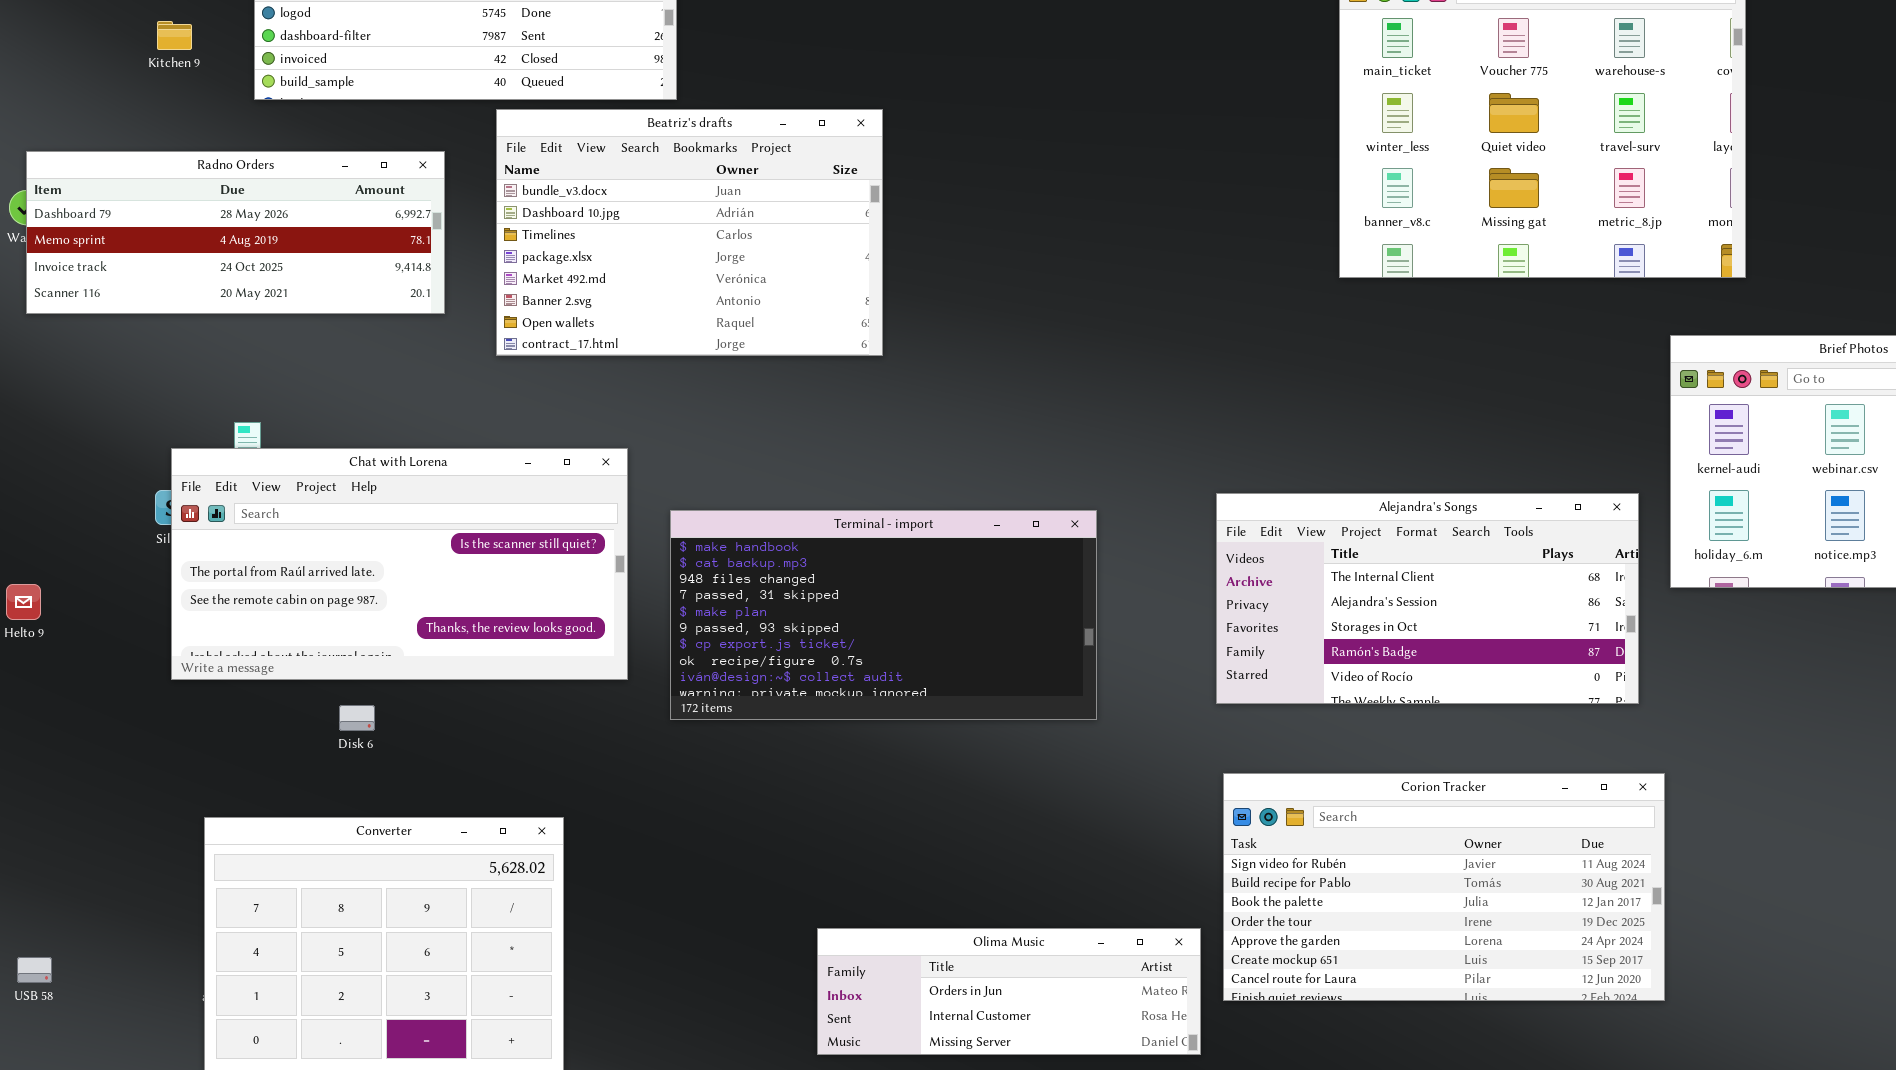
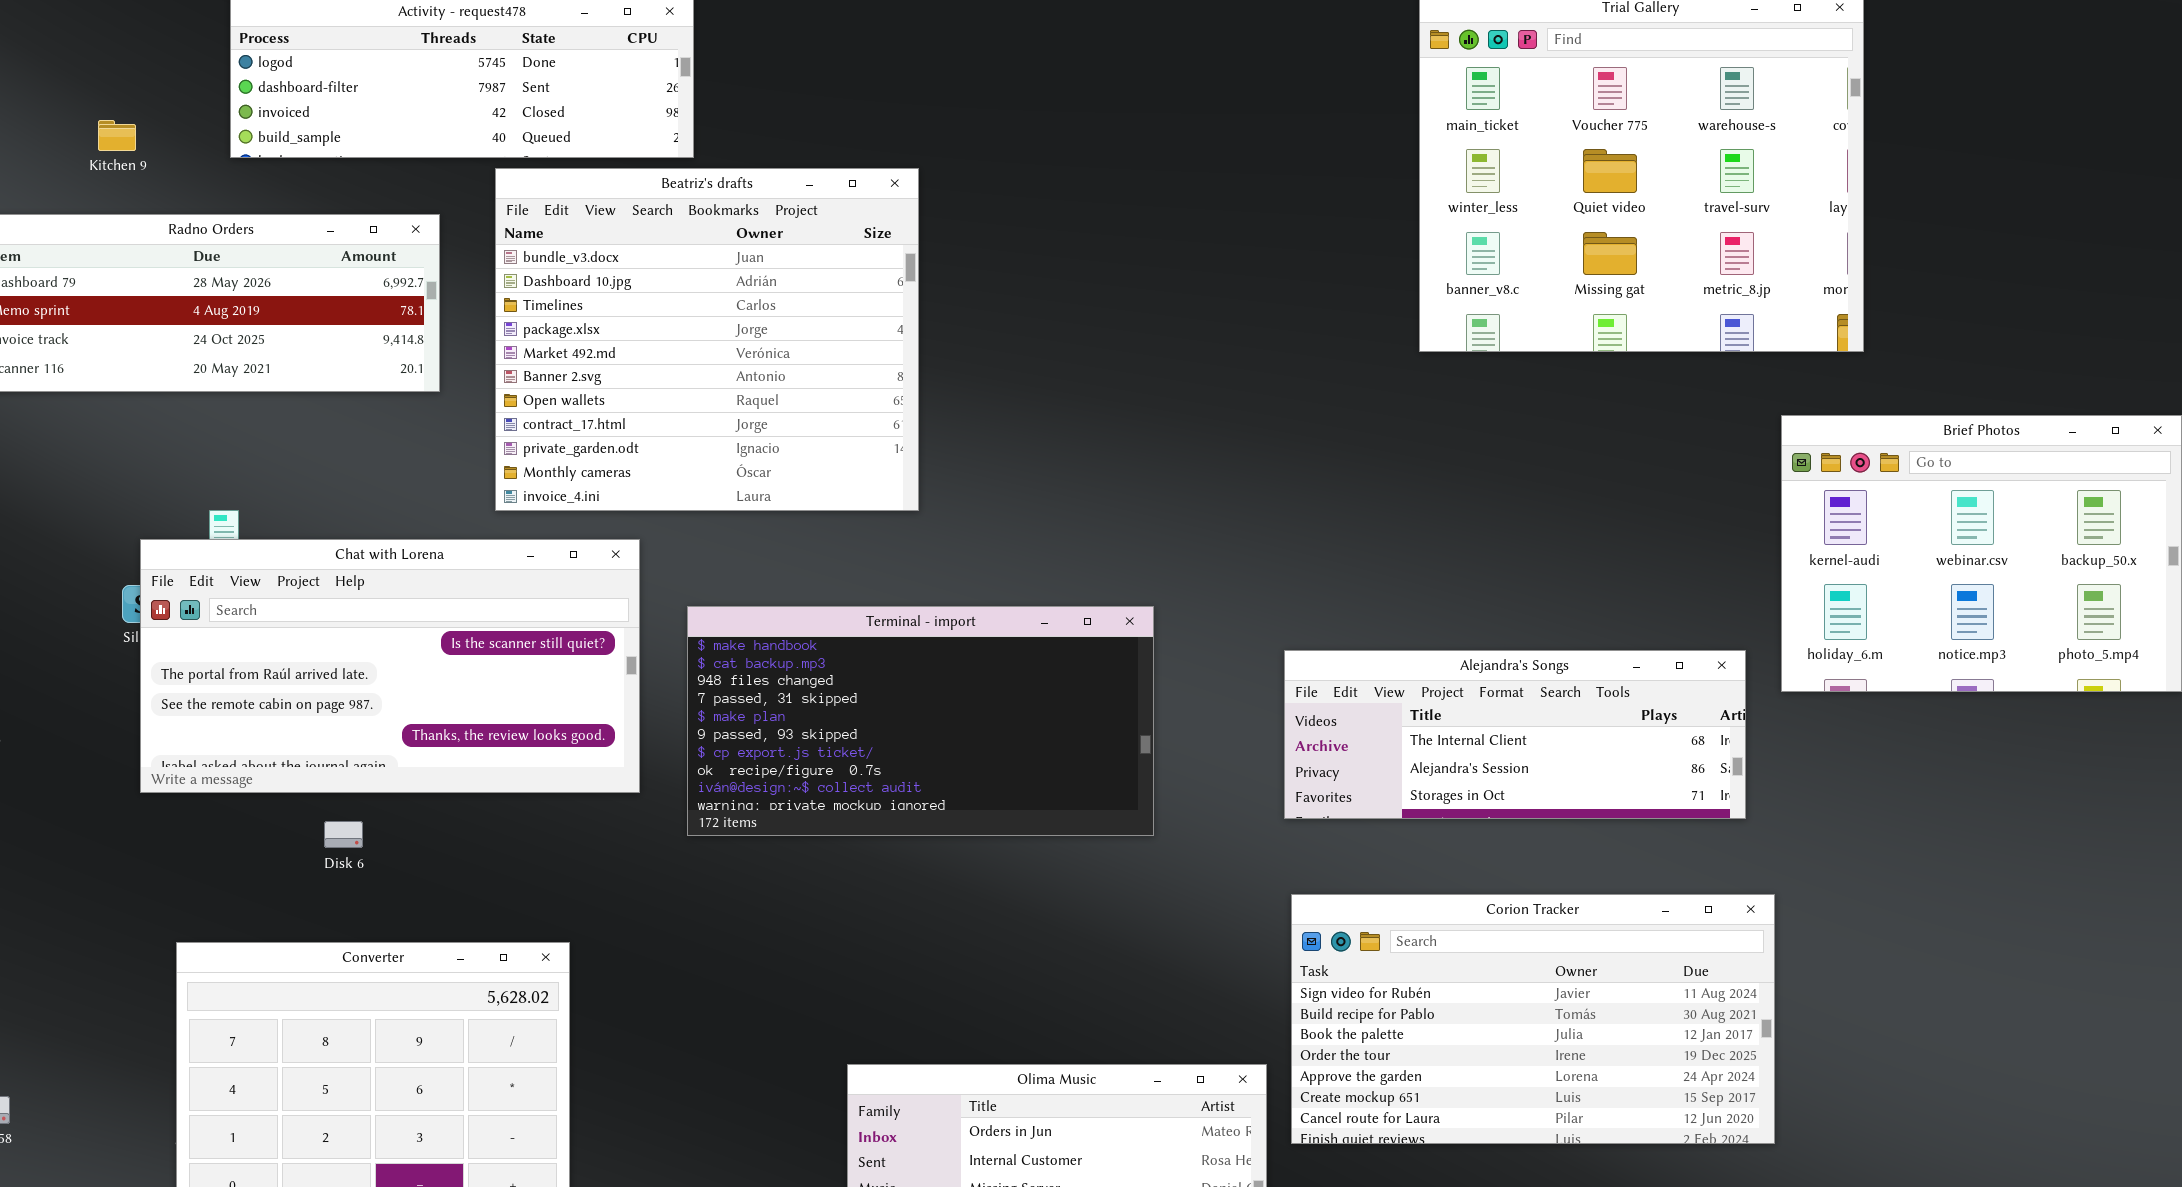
Kitchen 9: [157,21,192,50] -> [98,120,136,151], moved
Beatriz's drafts: [496,109,883,356] -> [495,168,919,511], resized
Alejandra's Songs: [1216,493,1639,704] -> [1284,650,1746,819], resized

